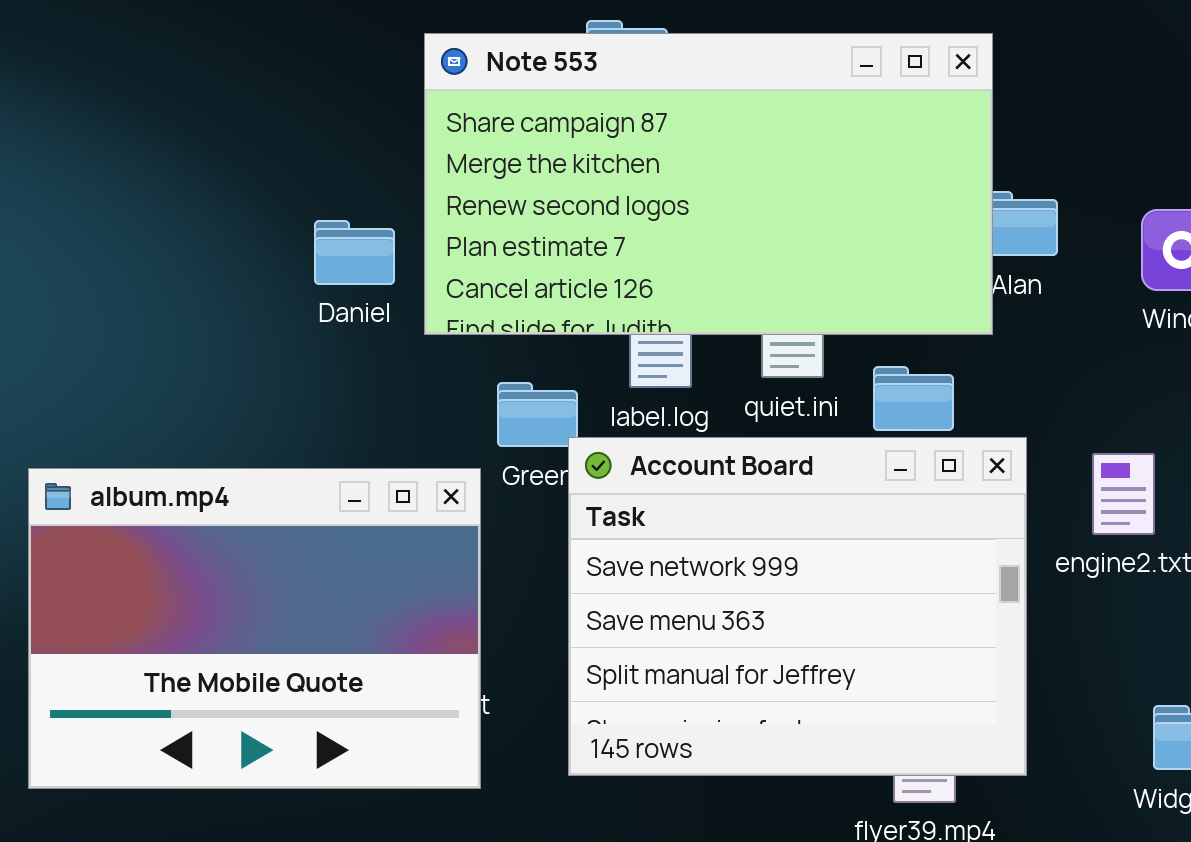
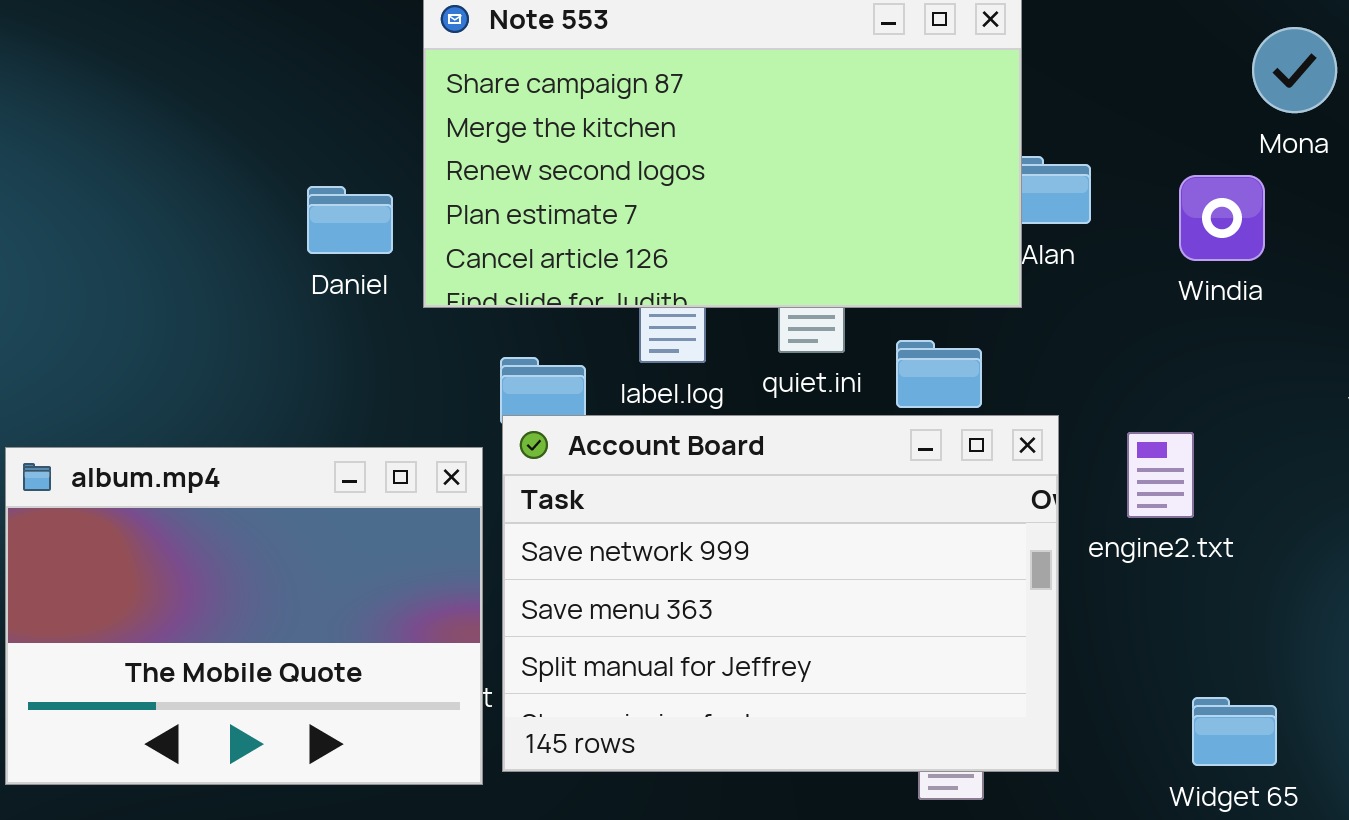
Account Board: [568,437,1027,776] -> [502,415,1059,772], resized

